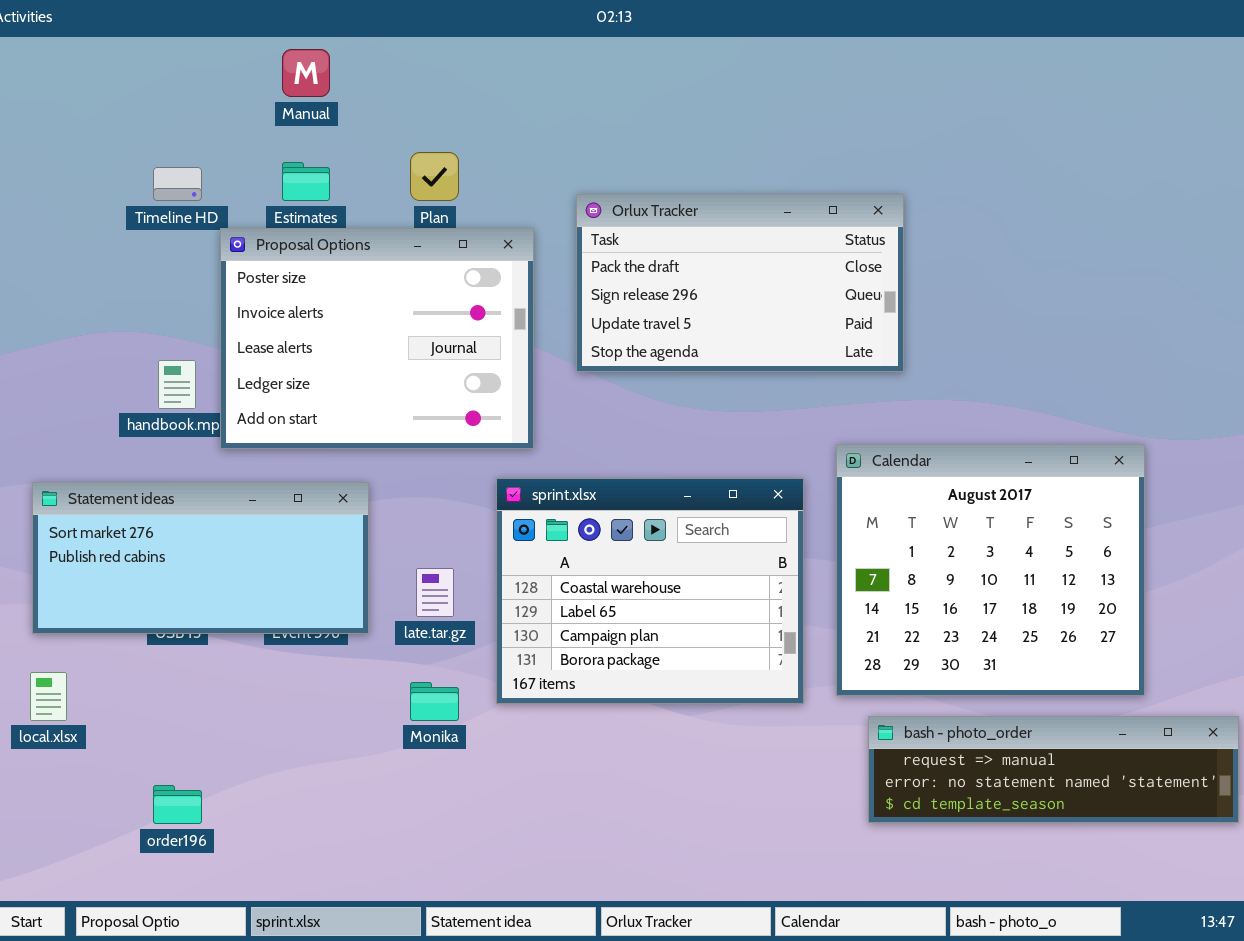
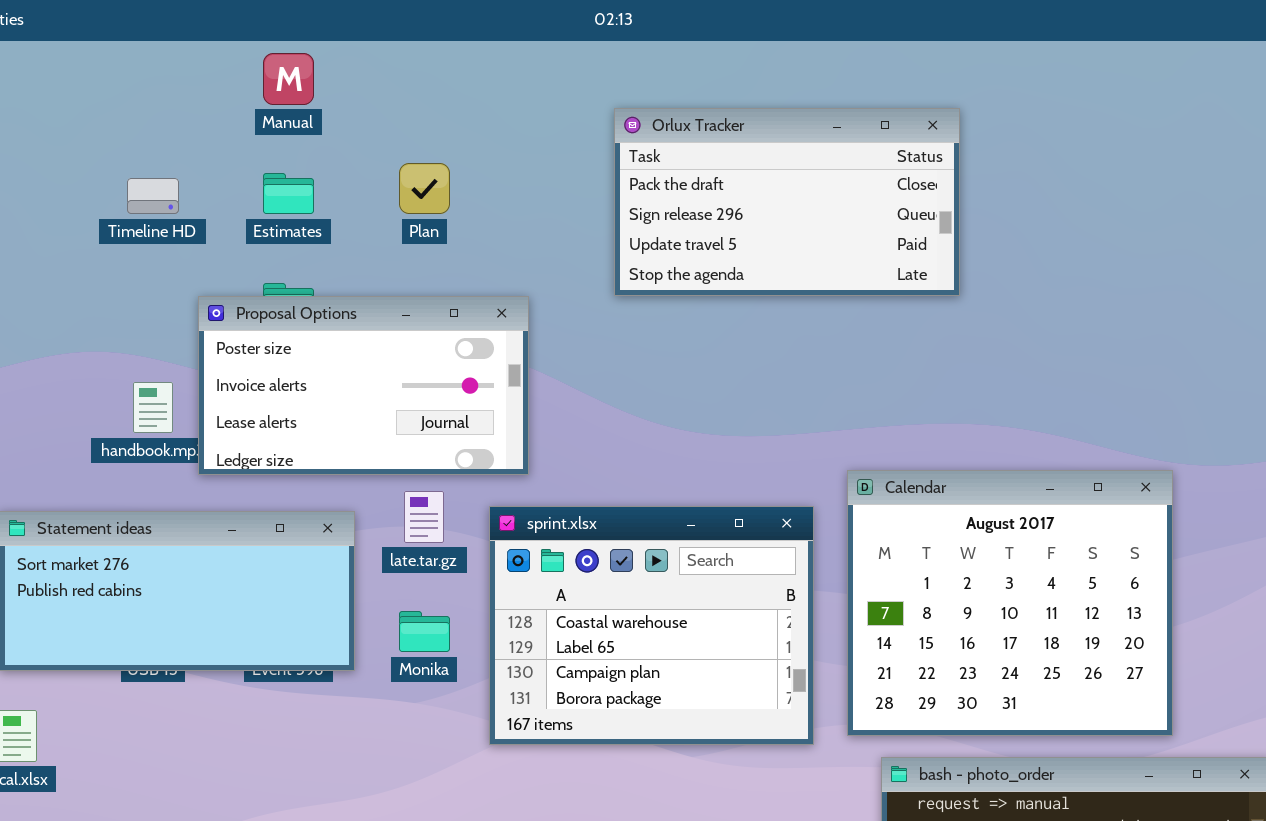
Orlux Tracker: [576,194,904,372] -> [614,108,960,296], moved
Proposal Options: [220,228,534,449] -> [198,296,529,475], resized
late.tar.gz: [416,568,454,617] -> [404,491,444,543], moved
Monika: [410,682,459,721] -> [399,611,450,652], moved

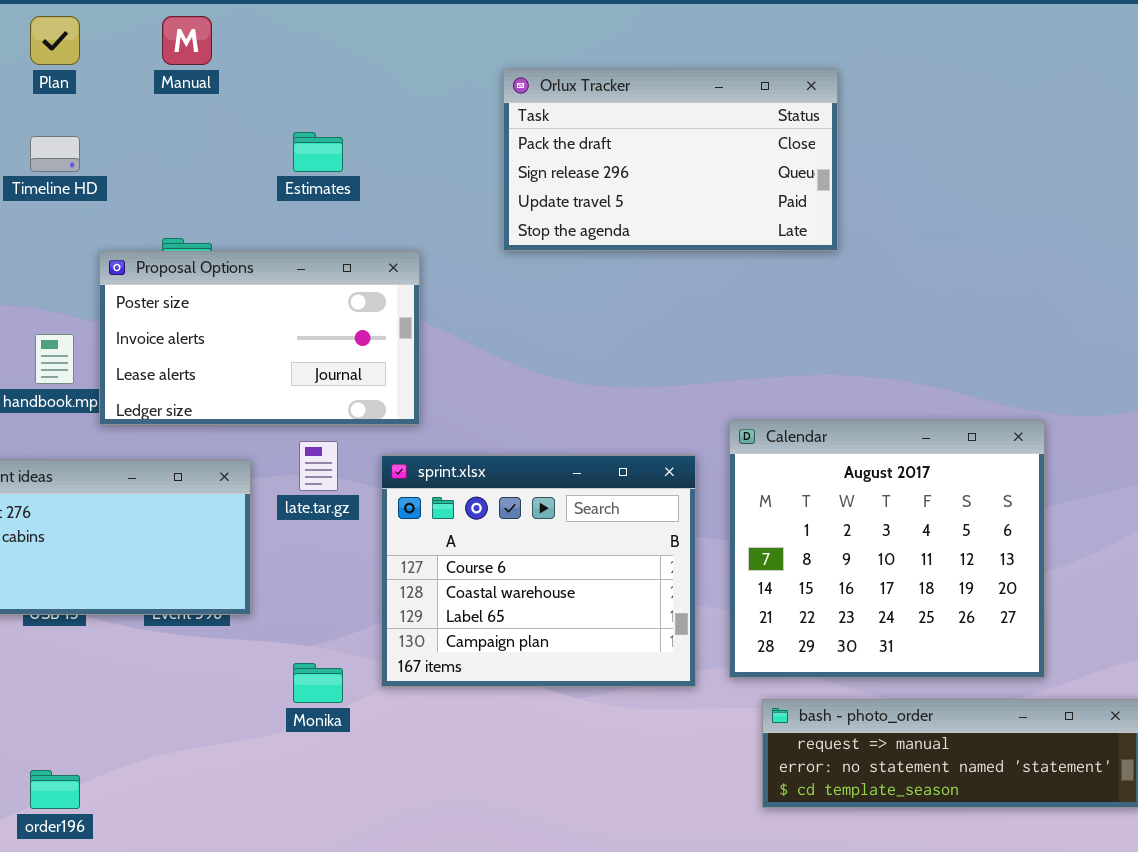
Plan: [399,163,450,214] -> [30,16,80,65], moved
Estimates: [263,173,314,214] -> [293,132,343,172], moved
sprint.xlsx: [489,506,814,745] -> [381,455,696,687], scrolled up 1 row
Monika: [399,611,450,652] -> [293,663,343,703], moved

